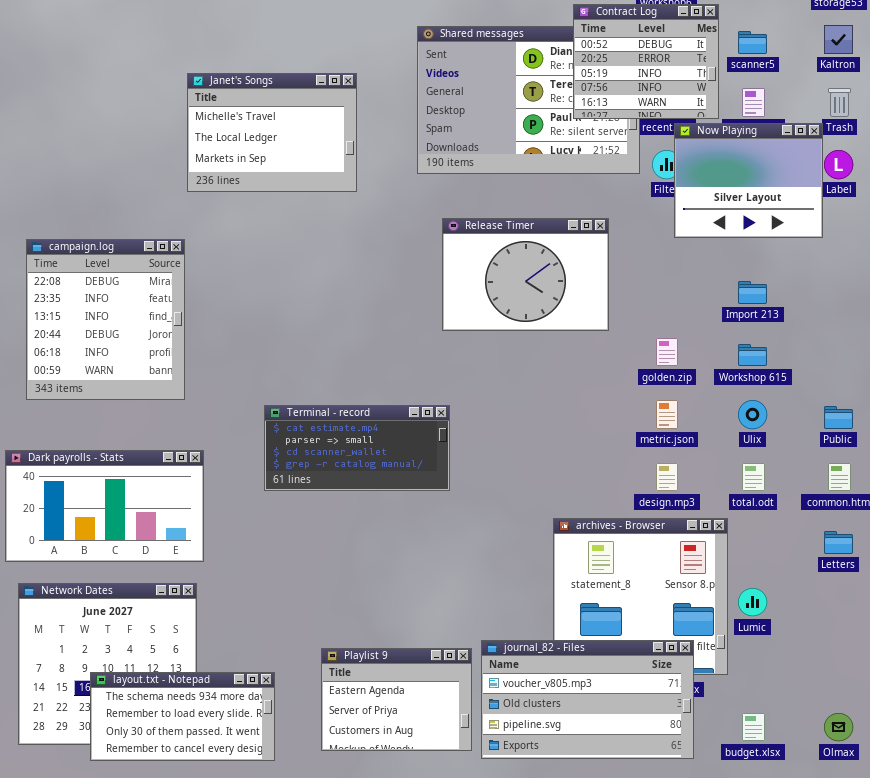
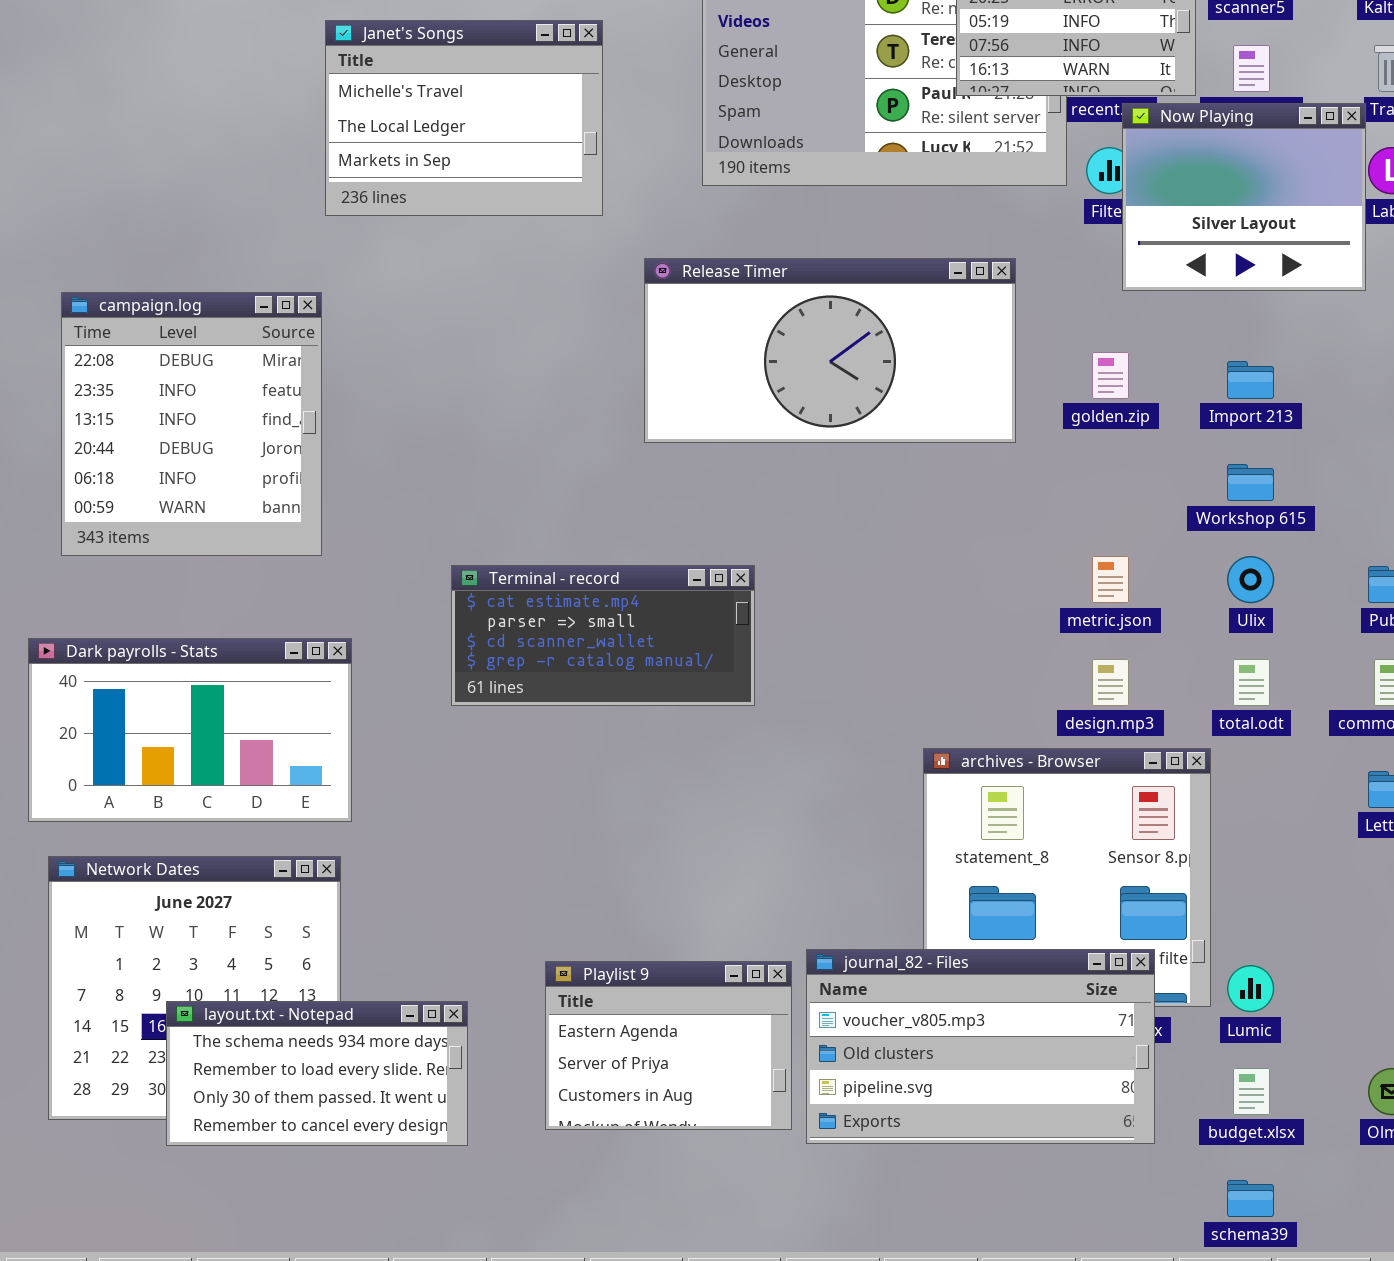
Release Timer: [442,218,609,331] -> [644,258,1016,443], resized
golden.zip: [656,338,678,366] -> [1092,352,1129,399], moved
Lumic: [738,588,767,616] -> [1227,965,1274,1012], moved

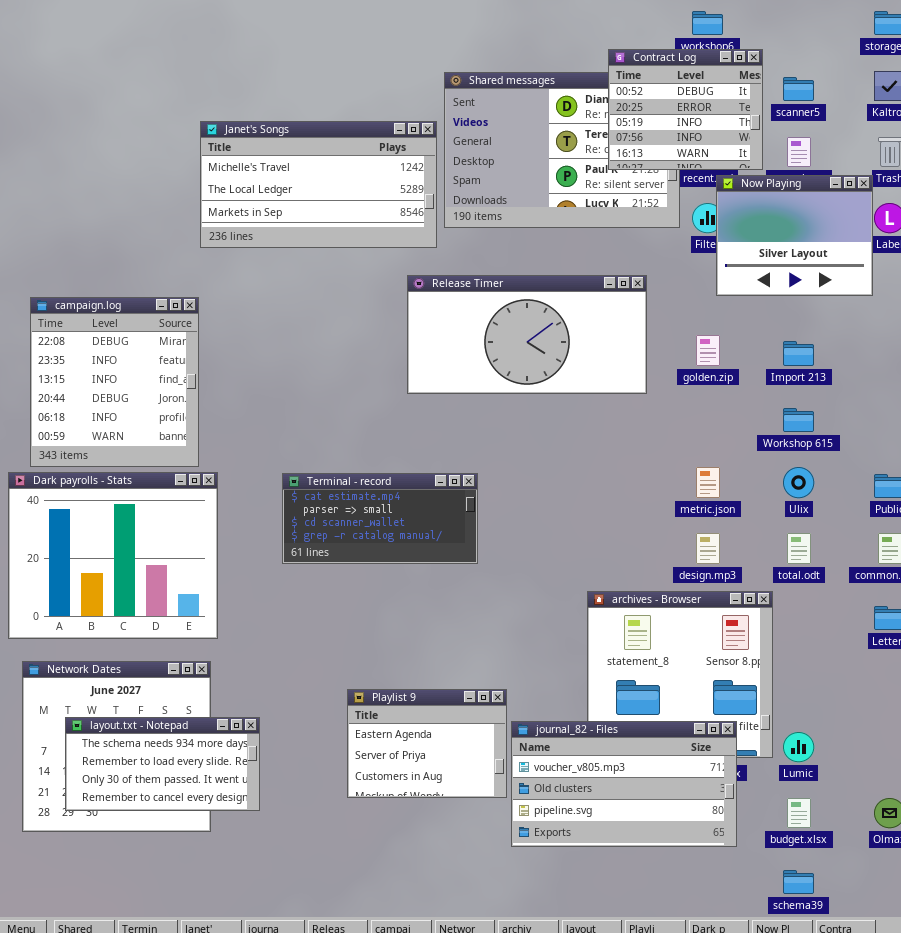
Janet's Songs: [325,20,603,216] -> [200,121,437,248], resized
Dark payrolls - Stats: [28,638,352,822] -> [8,472,218,639], resized
Playlist 9: [545,961,792,1130] -> [347,689,507,798], moved
layout.txt - Notepad: [166,1001,468,1146] -> [65,717,260,811], moved

